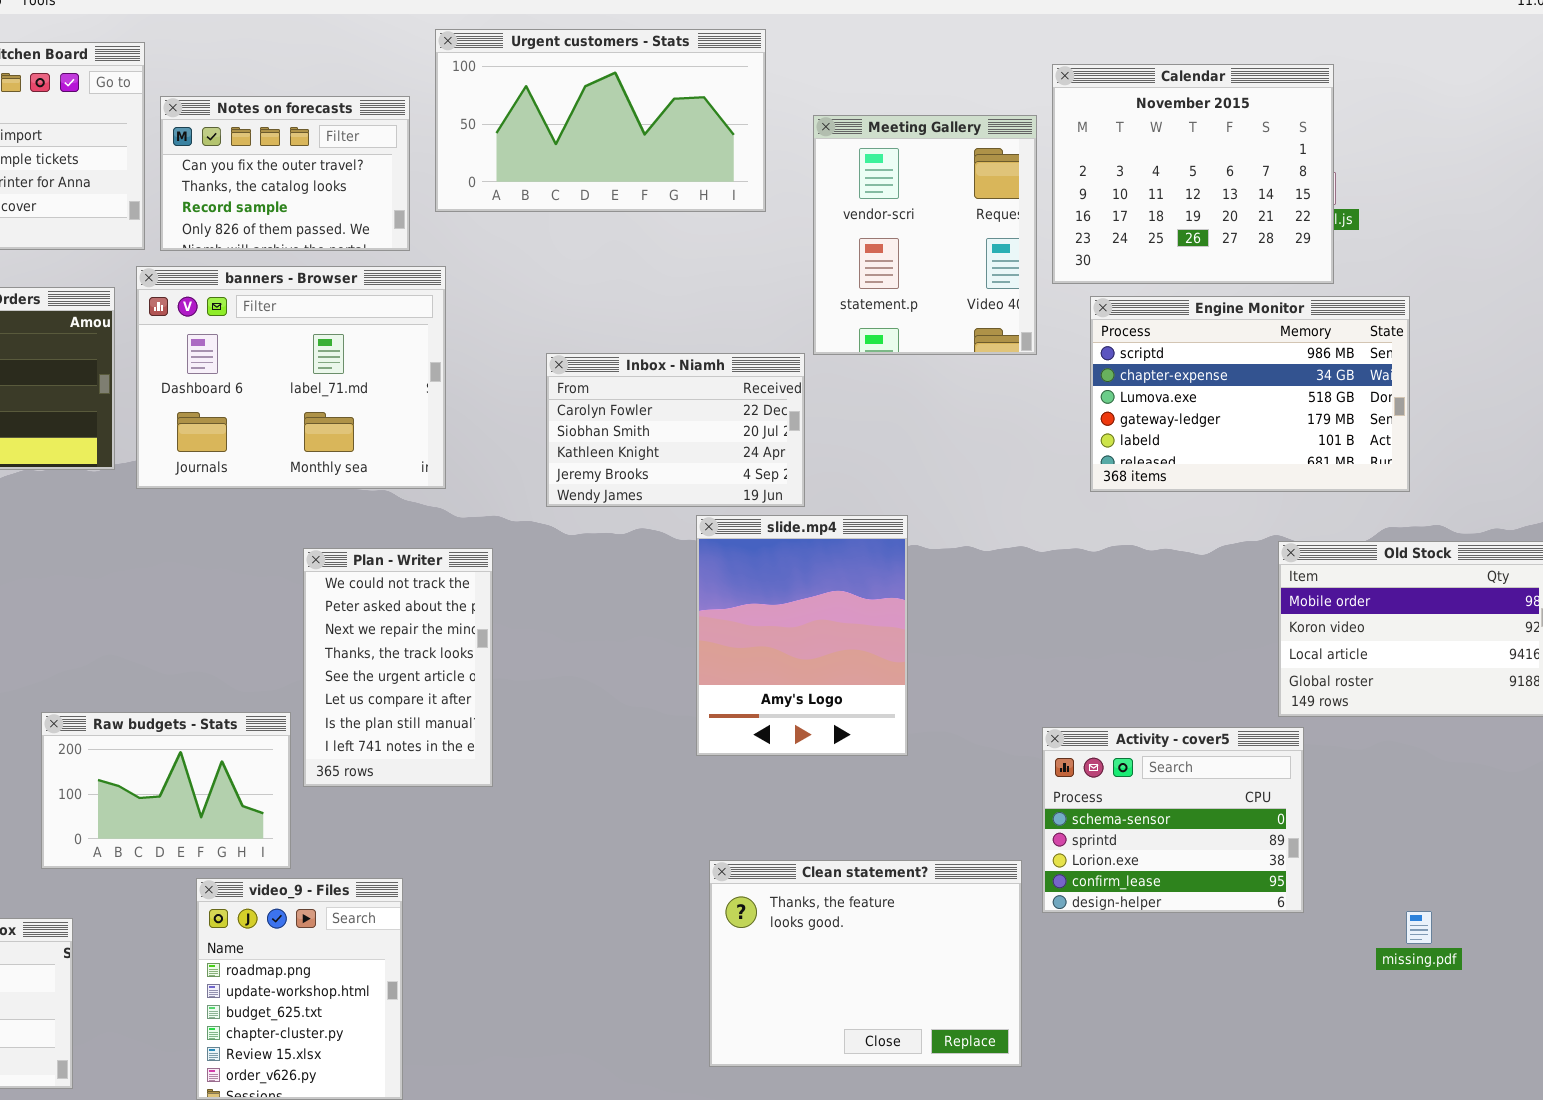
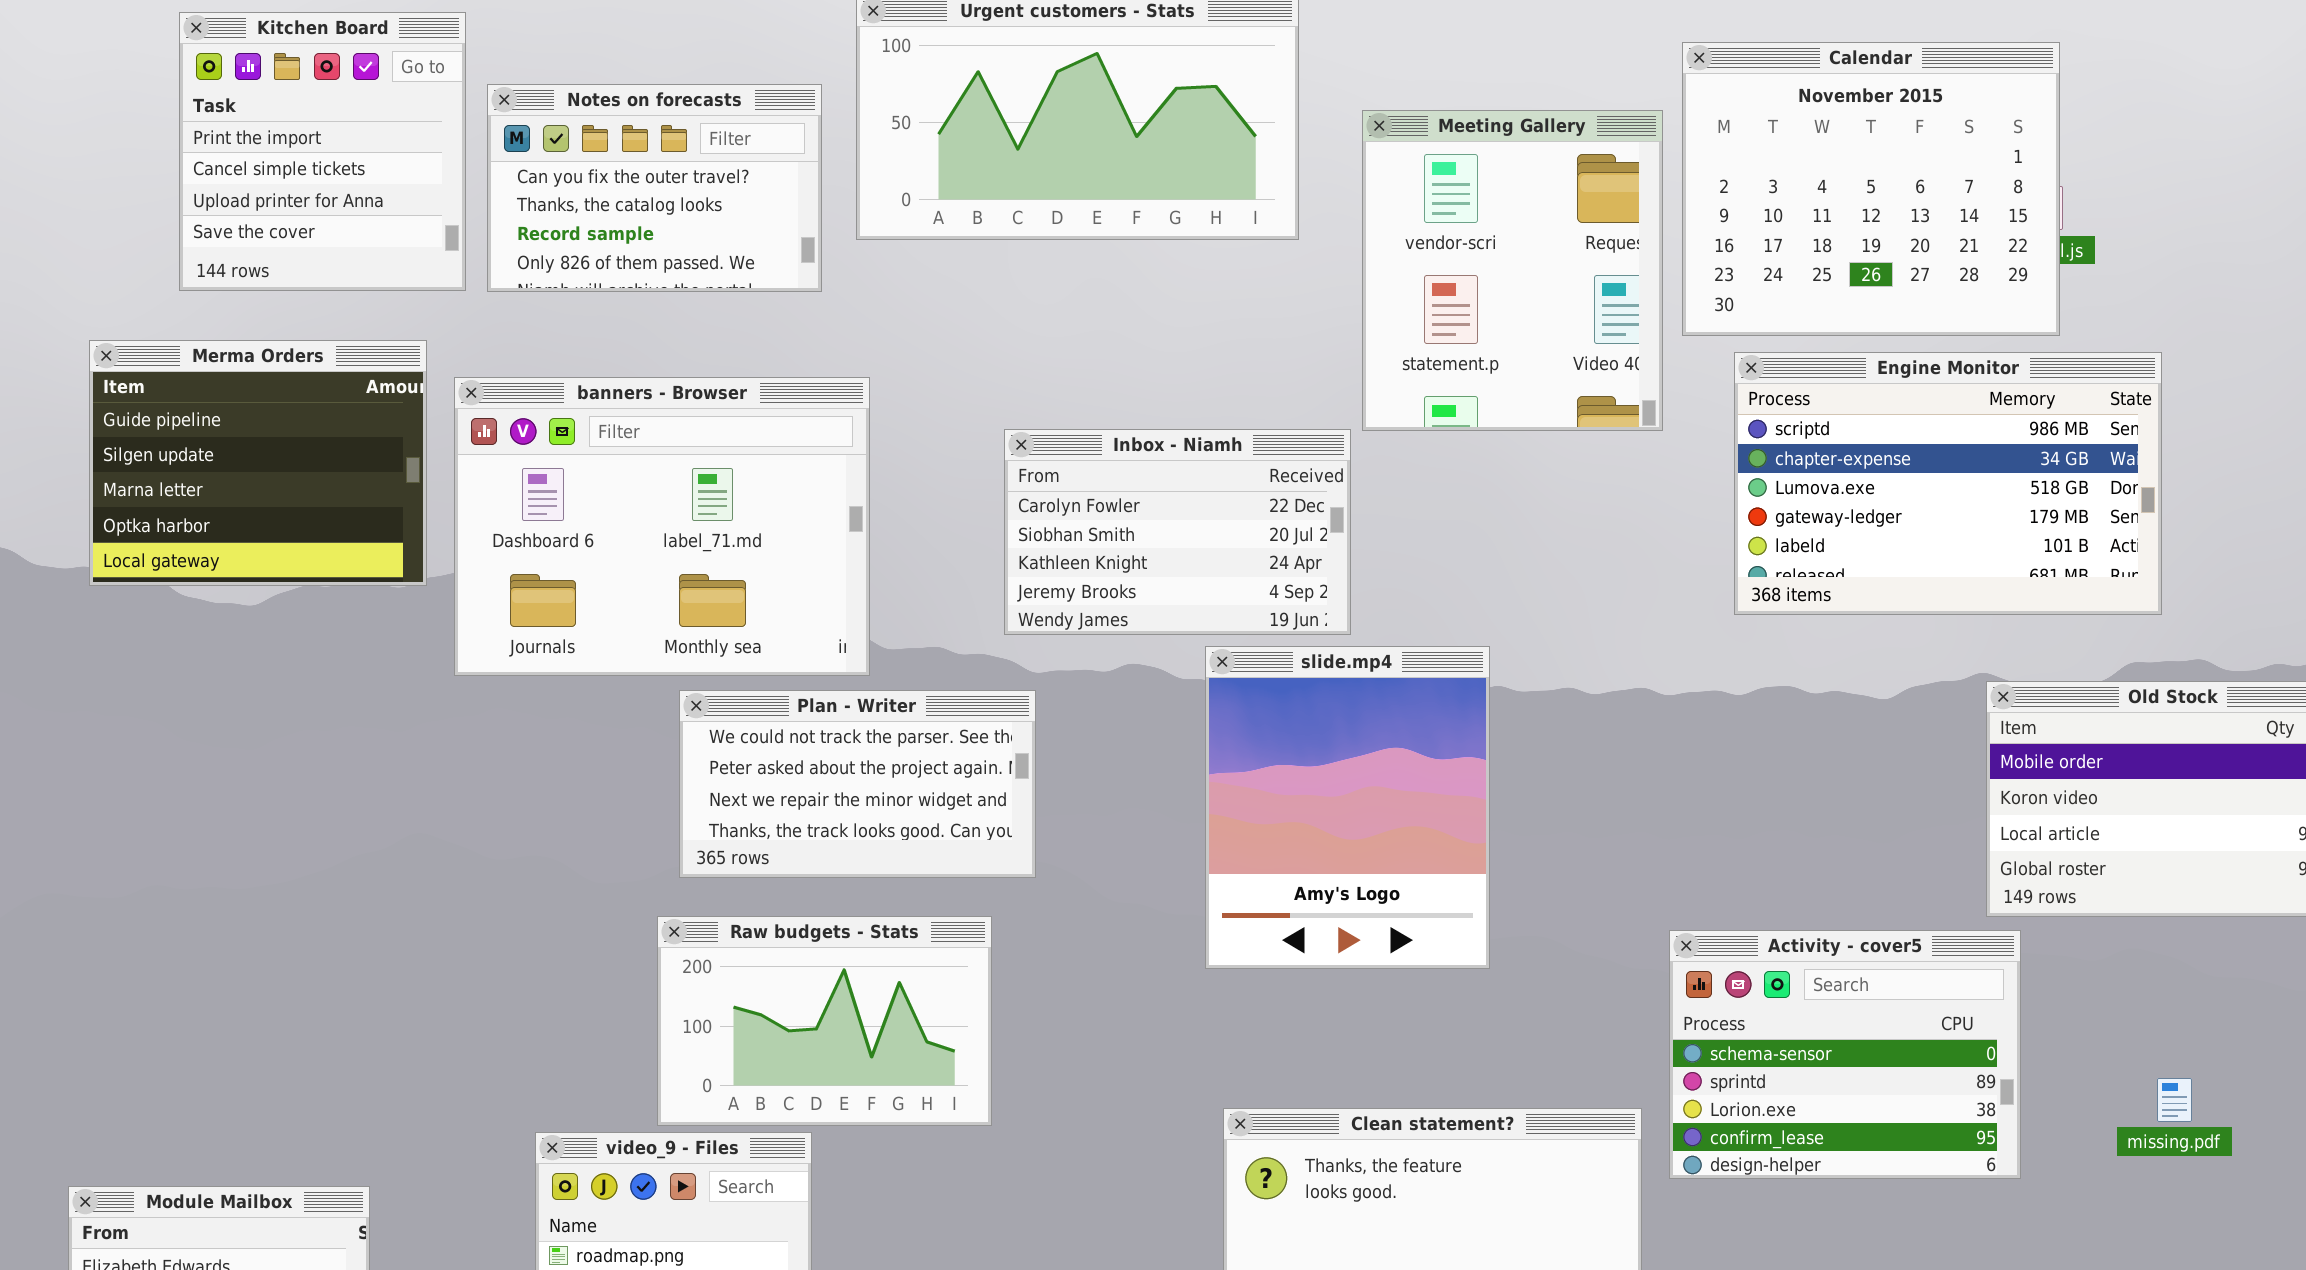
banners - Browser: [136,266,446,489] -> [454,377,870,676], moved
Plan - Writer: [303,548,493,787] -> [679,690,1036,878], resized
Raw budgets - Stats: [41,712,291,869] -> [657,916,992,1126], moved
missing.pdf: [1406,911,1432,944] -> [2157,1078,2192,1122], moved

